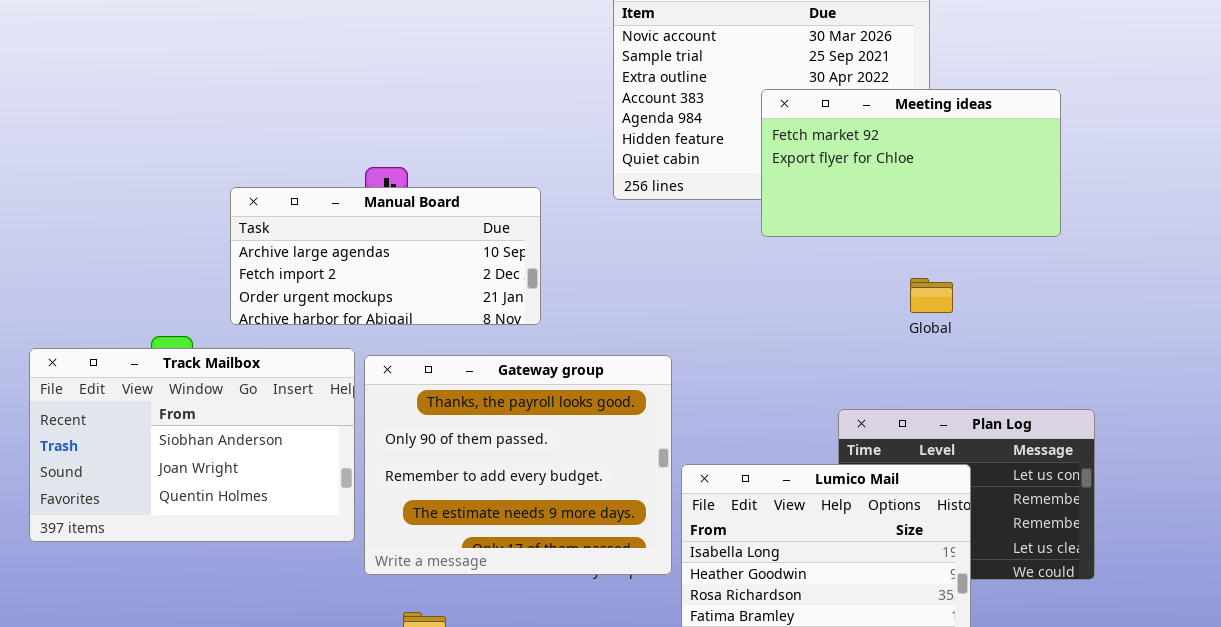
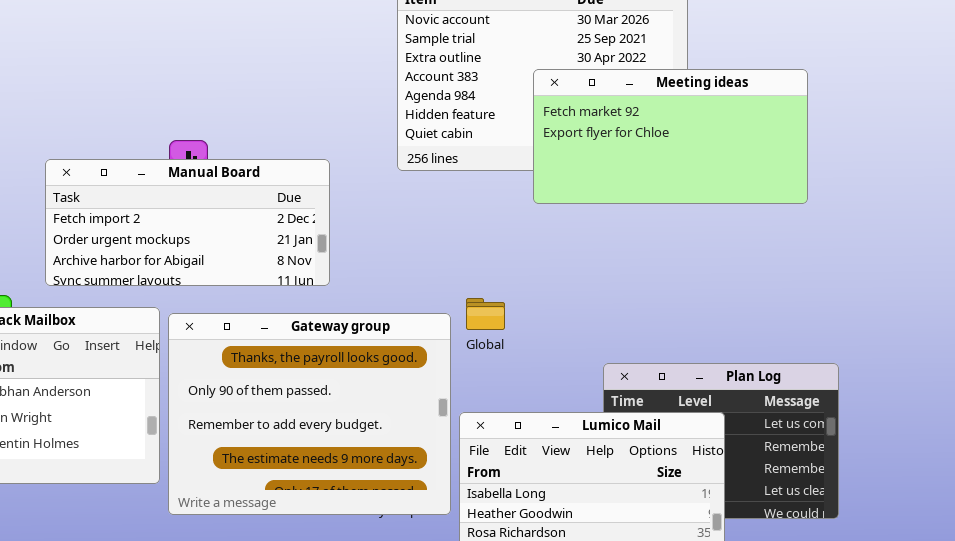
Manual Board: [230,187,541,325] -> [45,159,330,286], scrolled down 1 row
Global: [910,278,953,313] -> [466,298,505,330], moved

